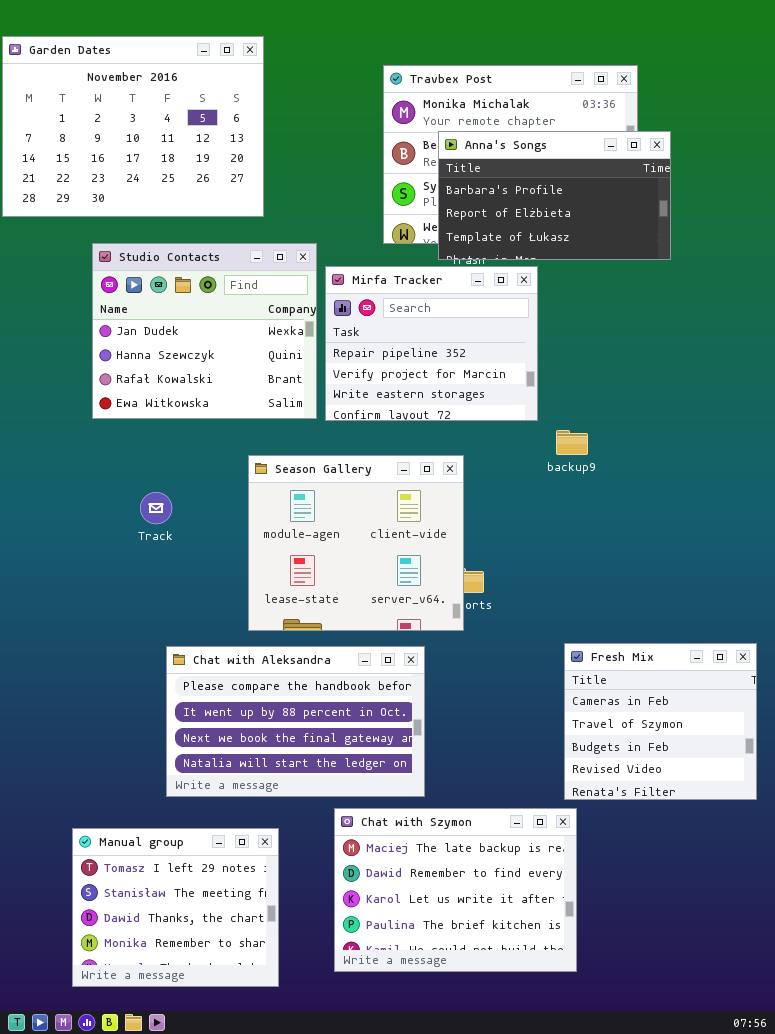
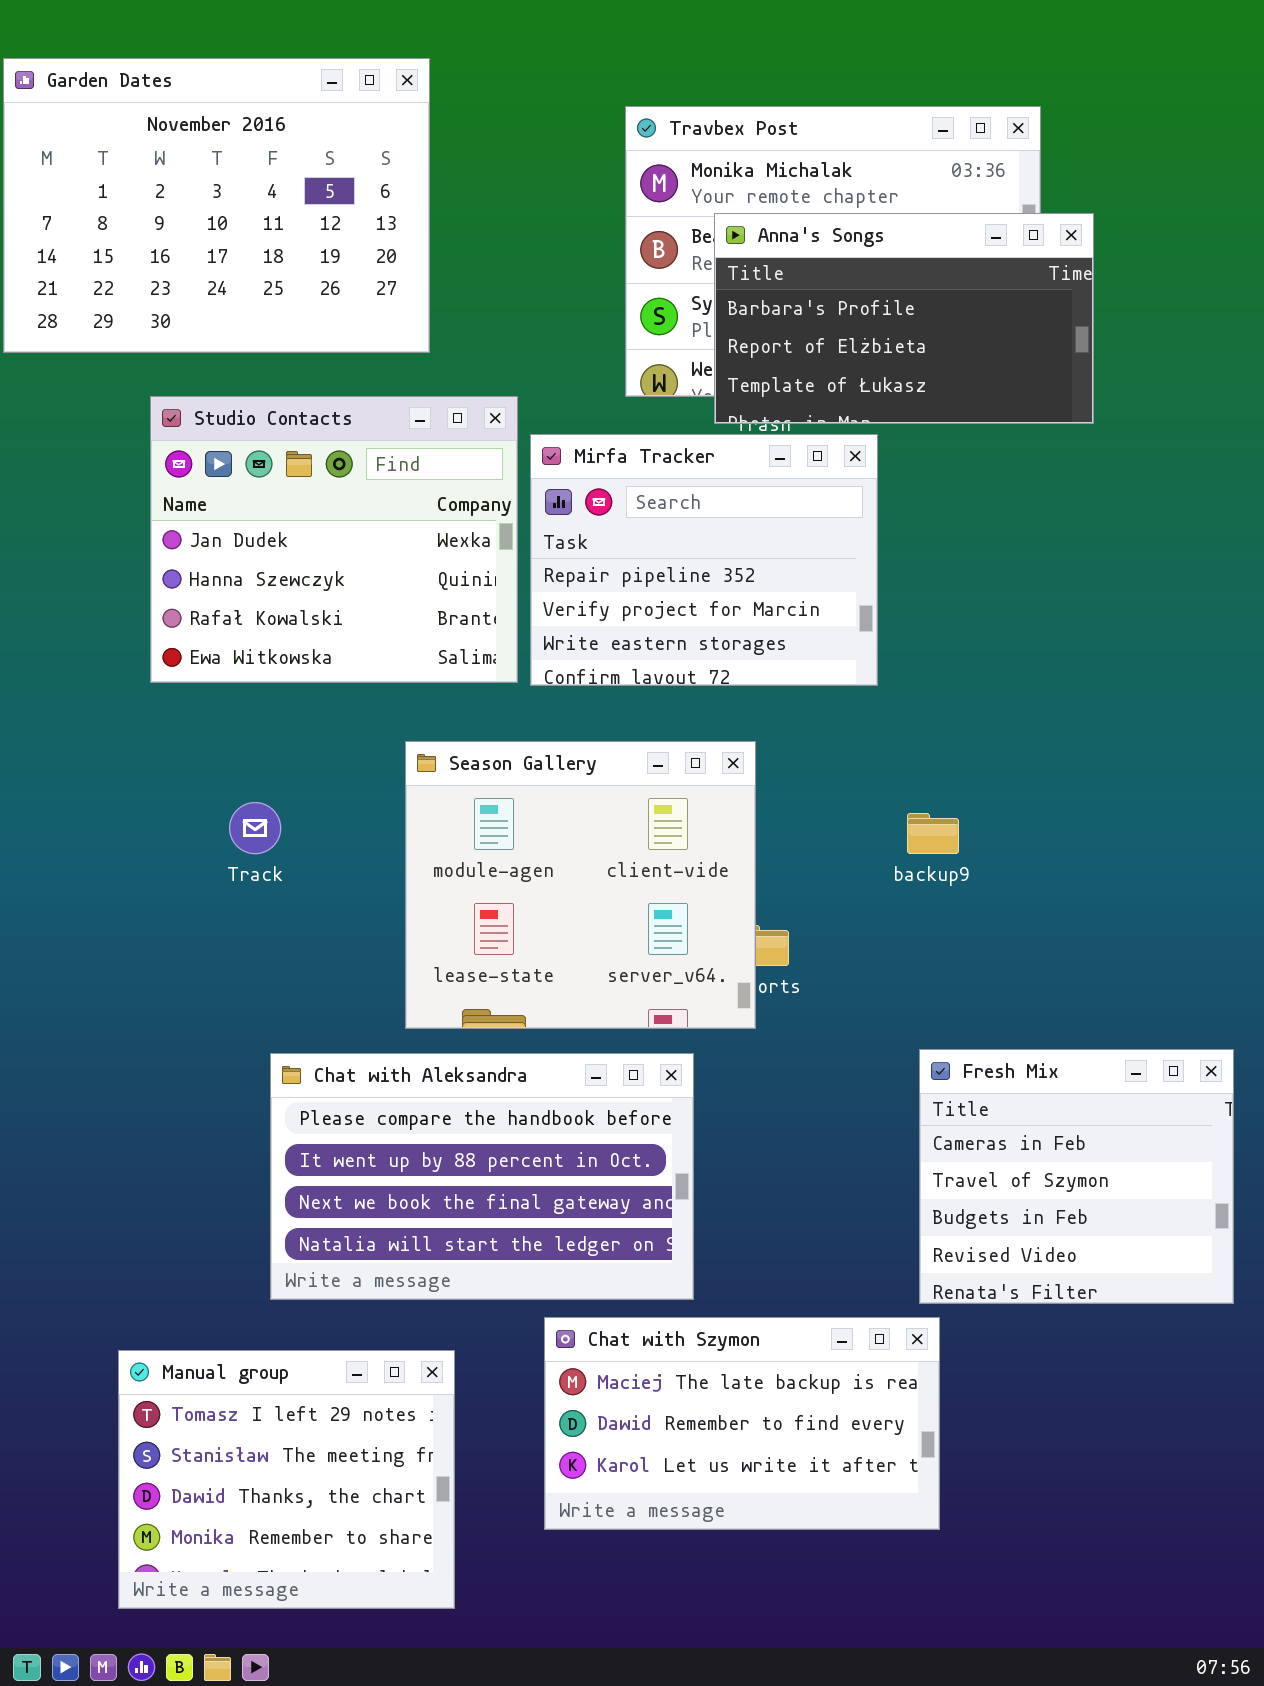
backup9: [556,430,588,455] -> [907,813,959,854], moved
Chat with Szymon: [334,808,577,972] -> [544,1317,940,1530], resized

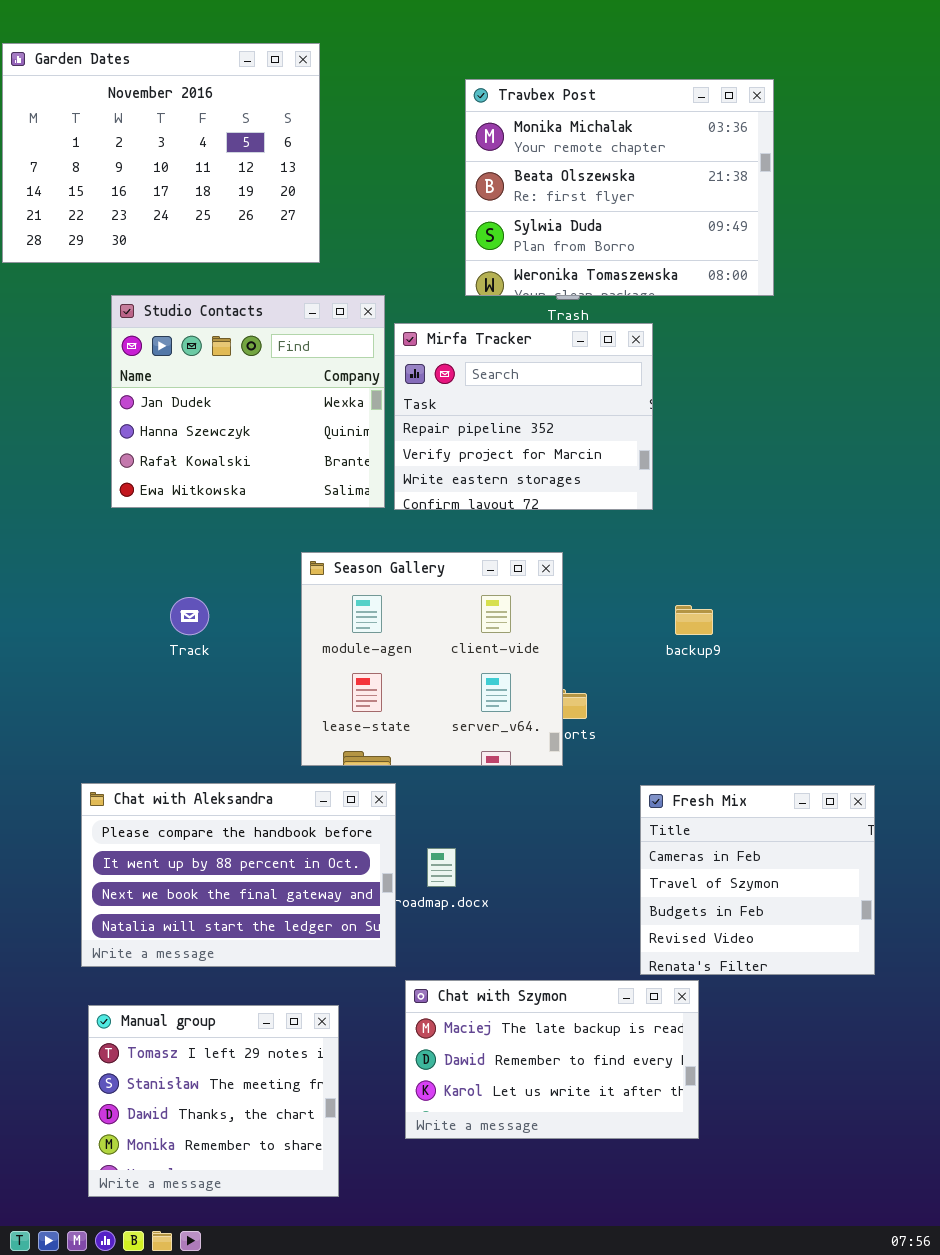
Anna's Songs: [714,213,1094,424] -> none, closed
Fresh Mix: [919,1049,1234,1304] -> [640,785,875,975], moved
Chat with Aleksandra: [270,1053,694,1300] -> [81,783,396,967], moved

